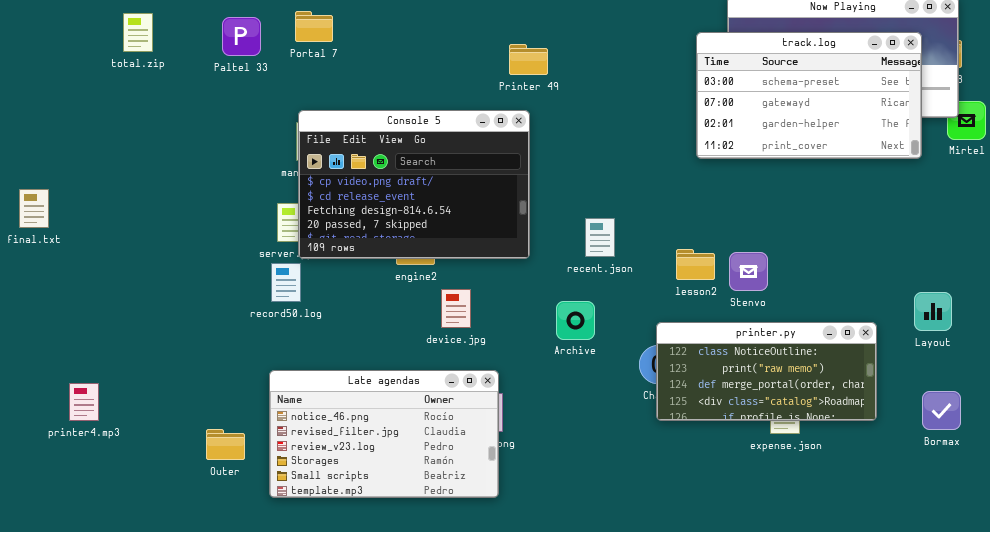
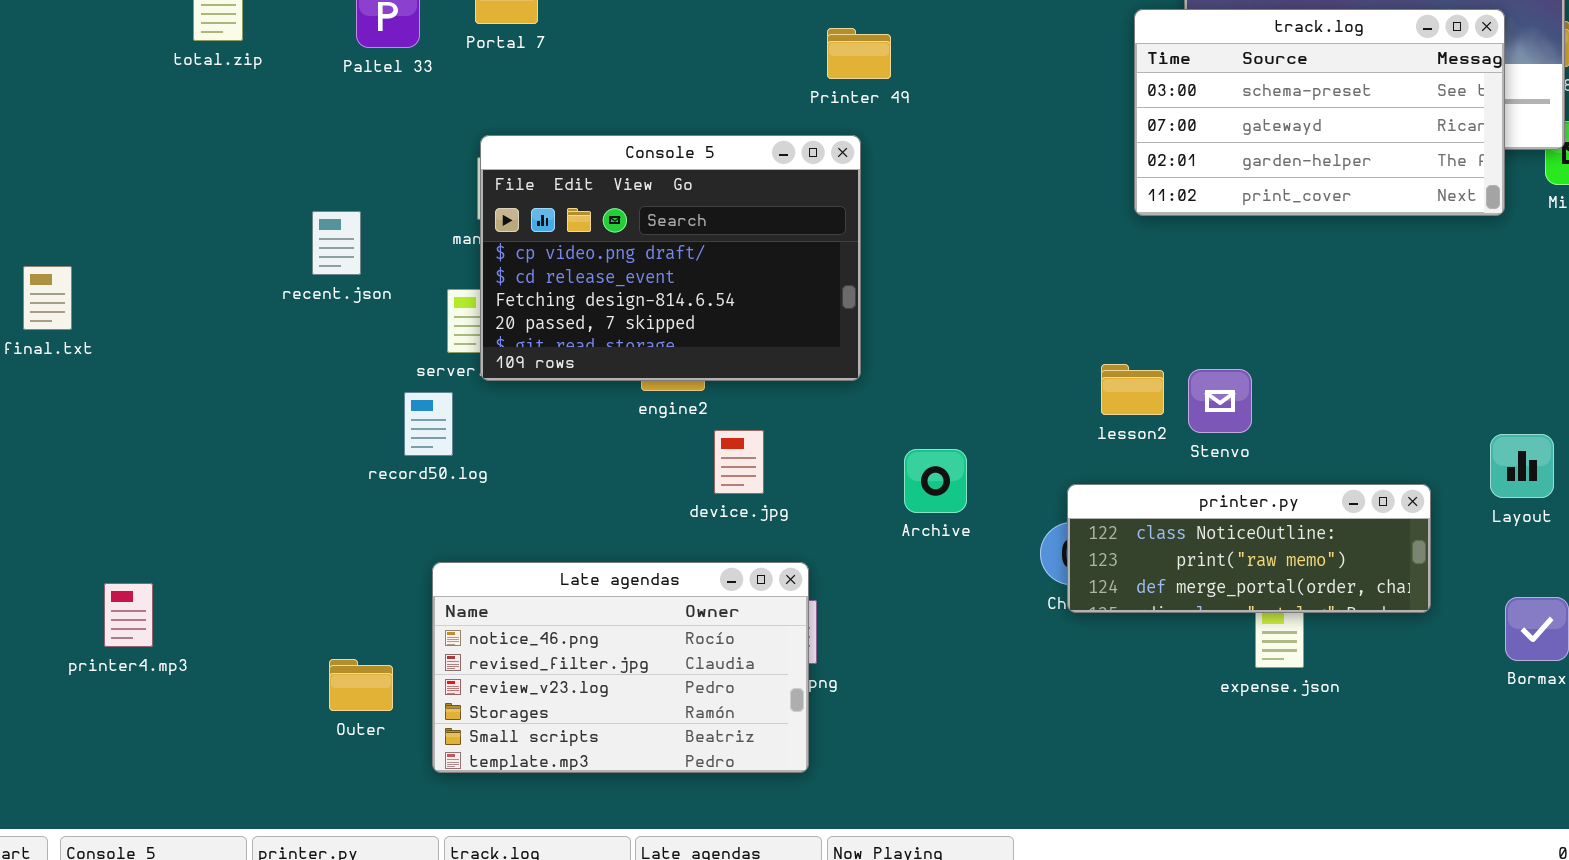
recent.json: [585,218,615,257] -> [312,211,361,275], moved
record50.log: [271,263,301,302] -> [404,392,453,456], moved
printer.py: [656,322,877,421] -> [1067,484,1431,613], resized

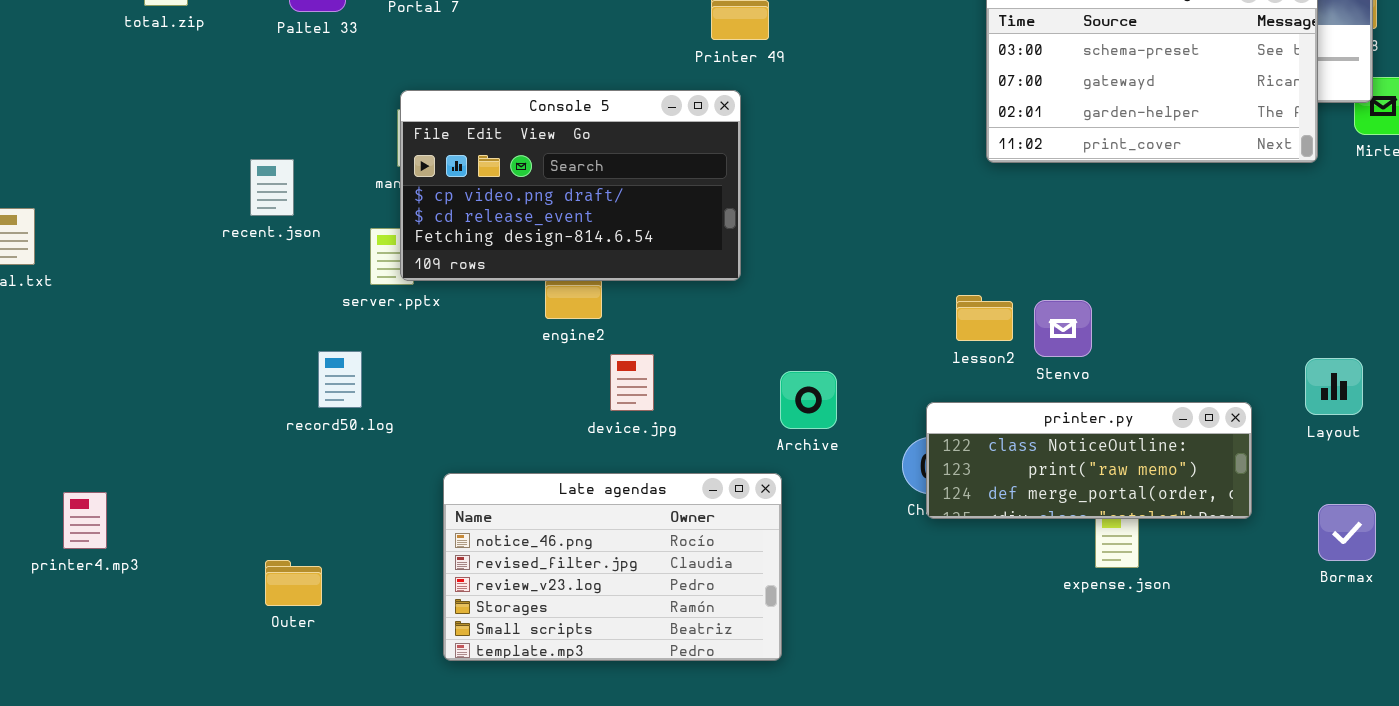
Console 5: [480,135,861,381] -> [400,90,741,281], resized
record50.log: [404,392,453,456] -> [318,351,362,408], moved
Late agendas: [432,562,809,773] -> [443,473,782,661], moved

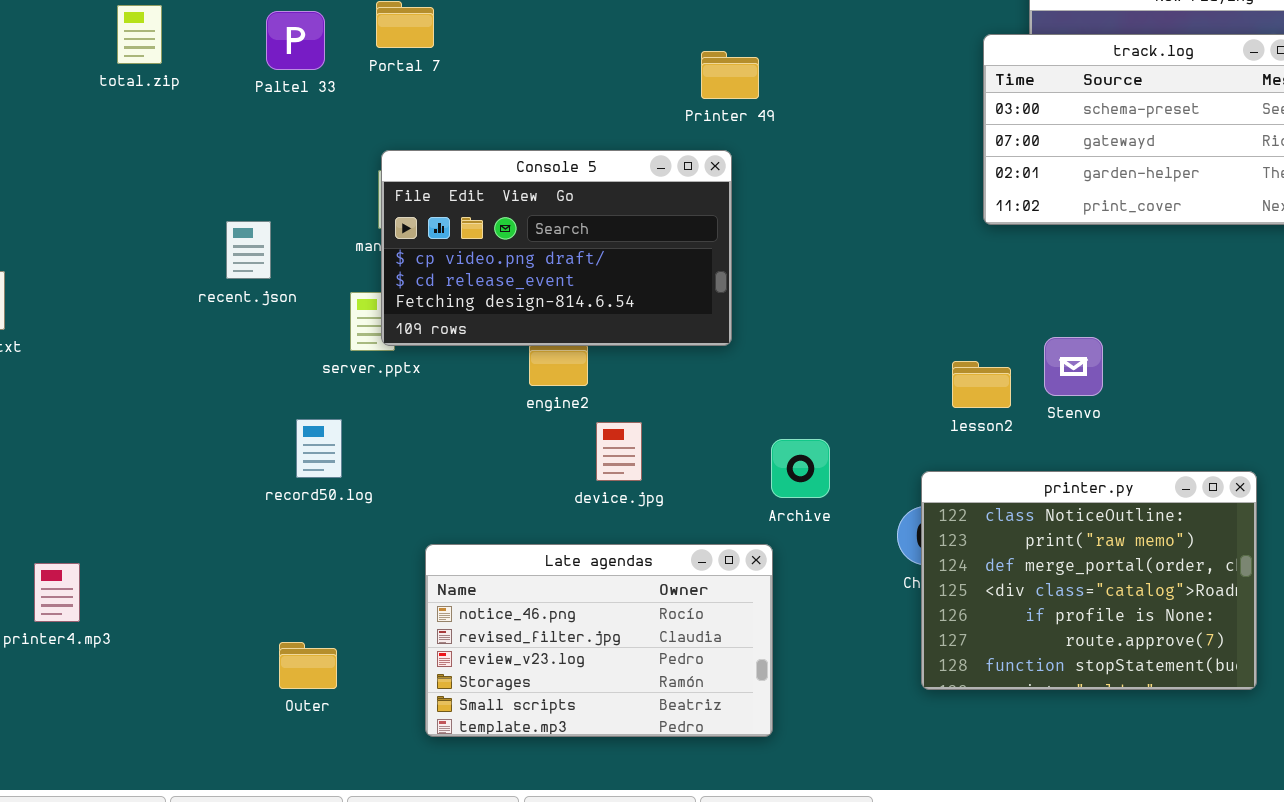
Stenvo: [1034,300,1092,357] -> [1044,337,1103,396], moved
printer.py: [926,402,1252,519] -> [921,471,1257,690], resized
Outer: [265,560,322,606] -> [279,642,337,689], moved

